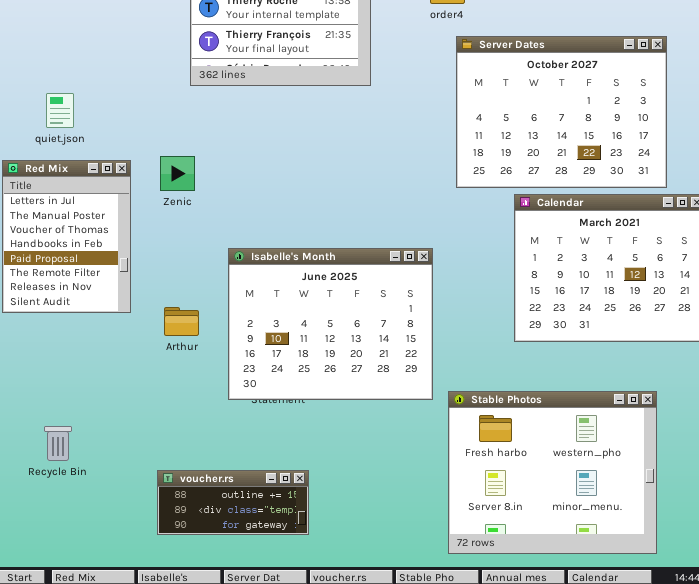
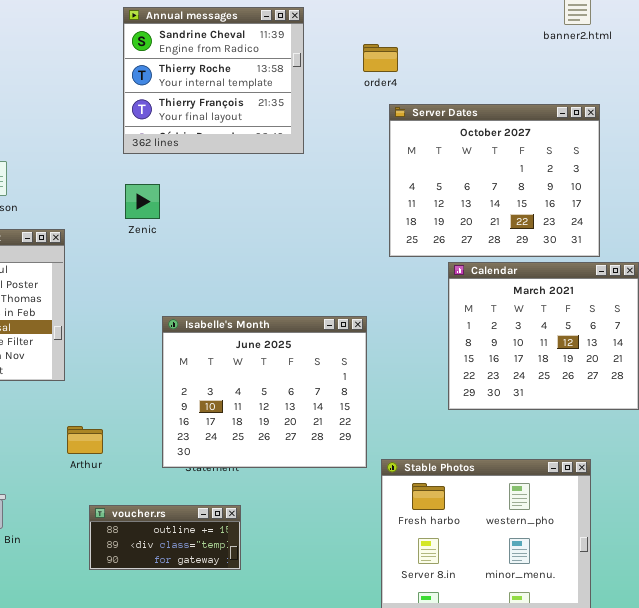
Zenic: [160,156,195,191] -> [125,184,160,219], moved
Arthur: [164,307,199,336] -> [67,426,103,454], moved
voucher.rs: [157,470,309,535] -> [89,505,241,570], moved

